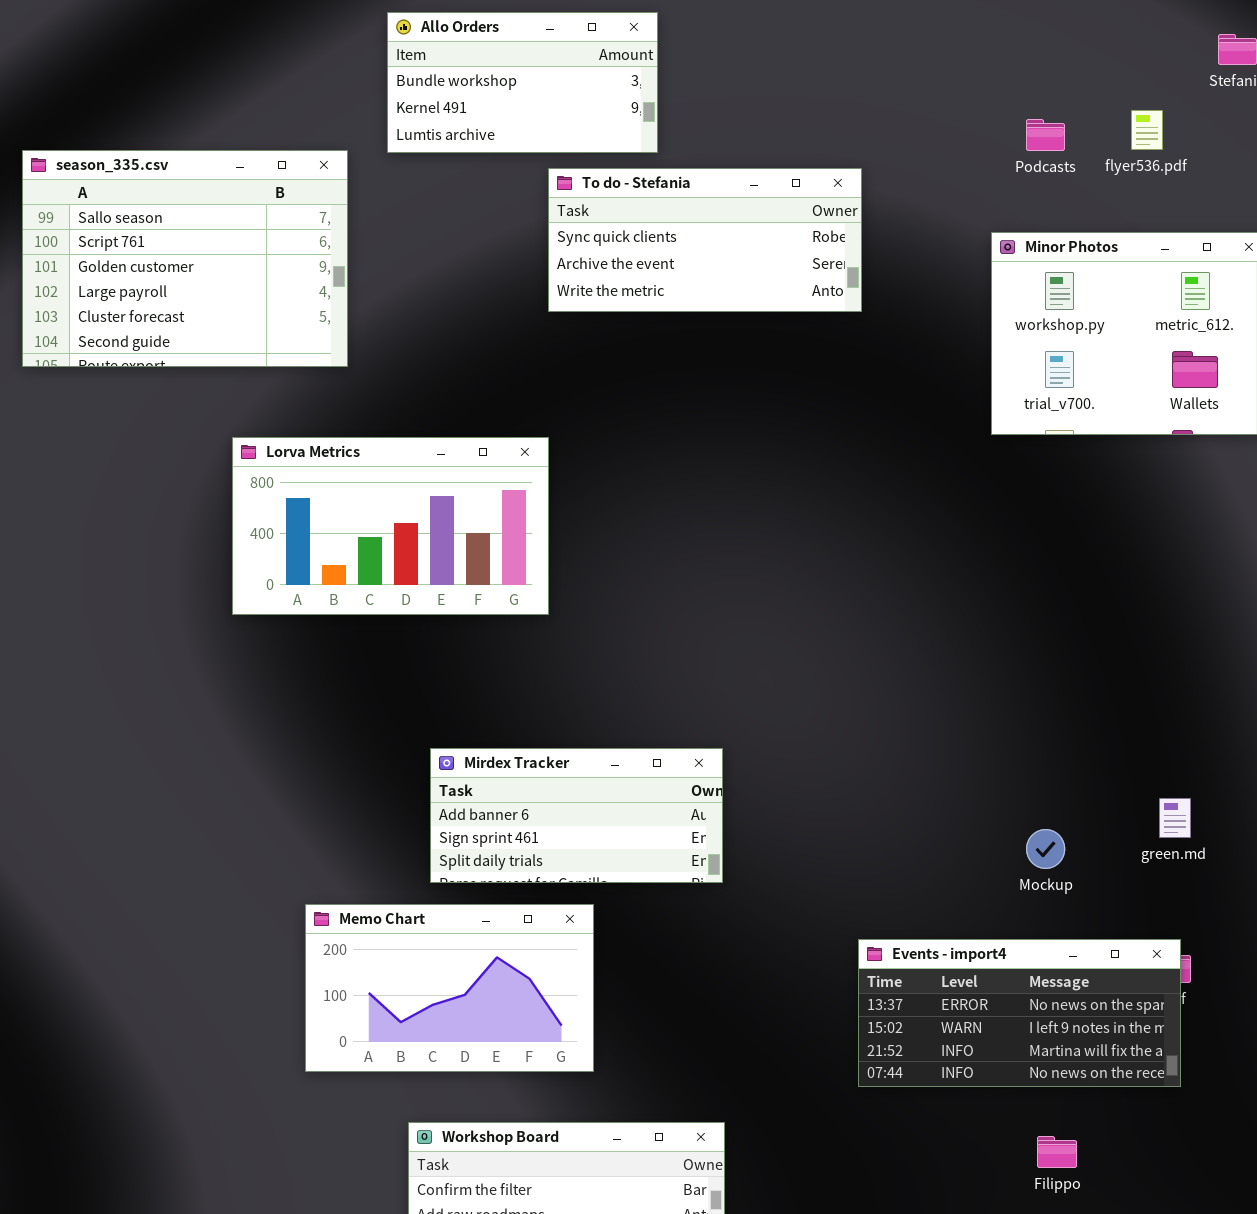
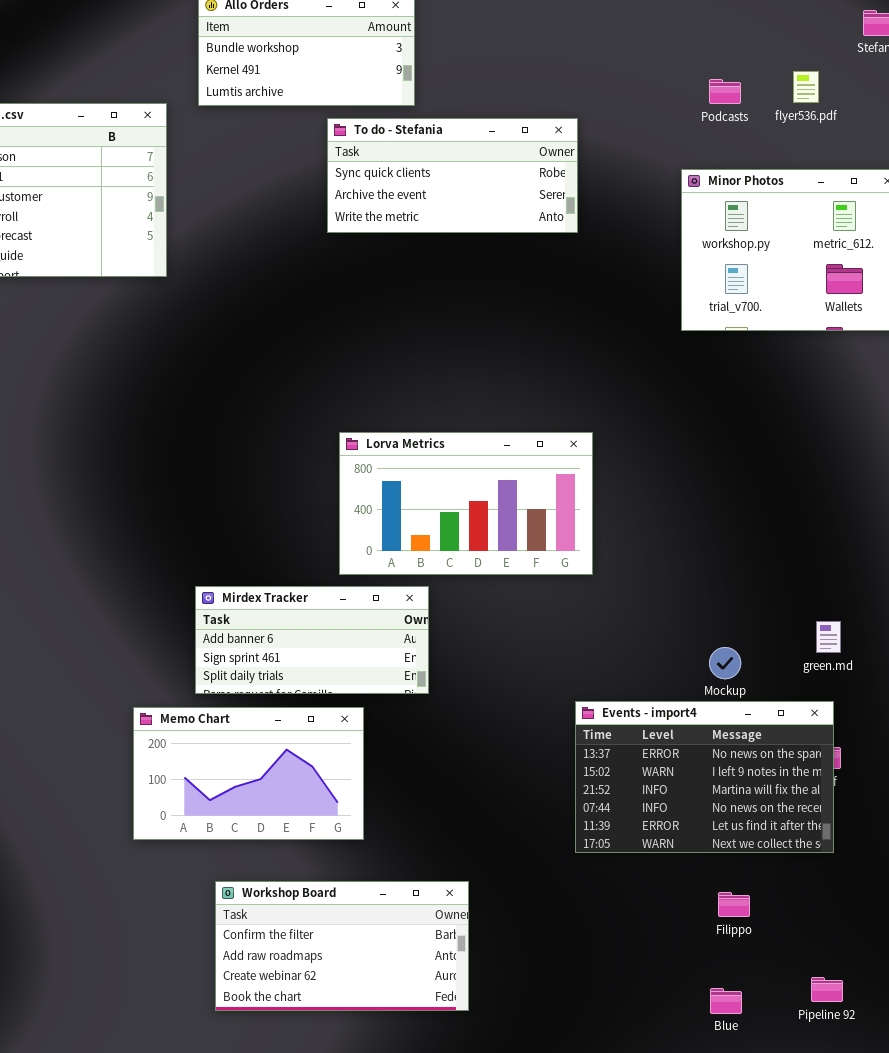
Lorva Metrics: [232,437,549,615] -> [339,432,593,575], moved
Mirdex Tracker: [430,748,723,883] -> [195,586,429,694], moved
Events - import4: [858,939,1181,1087] -> [575,701,834,853], resized

